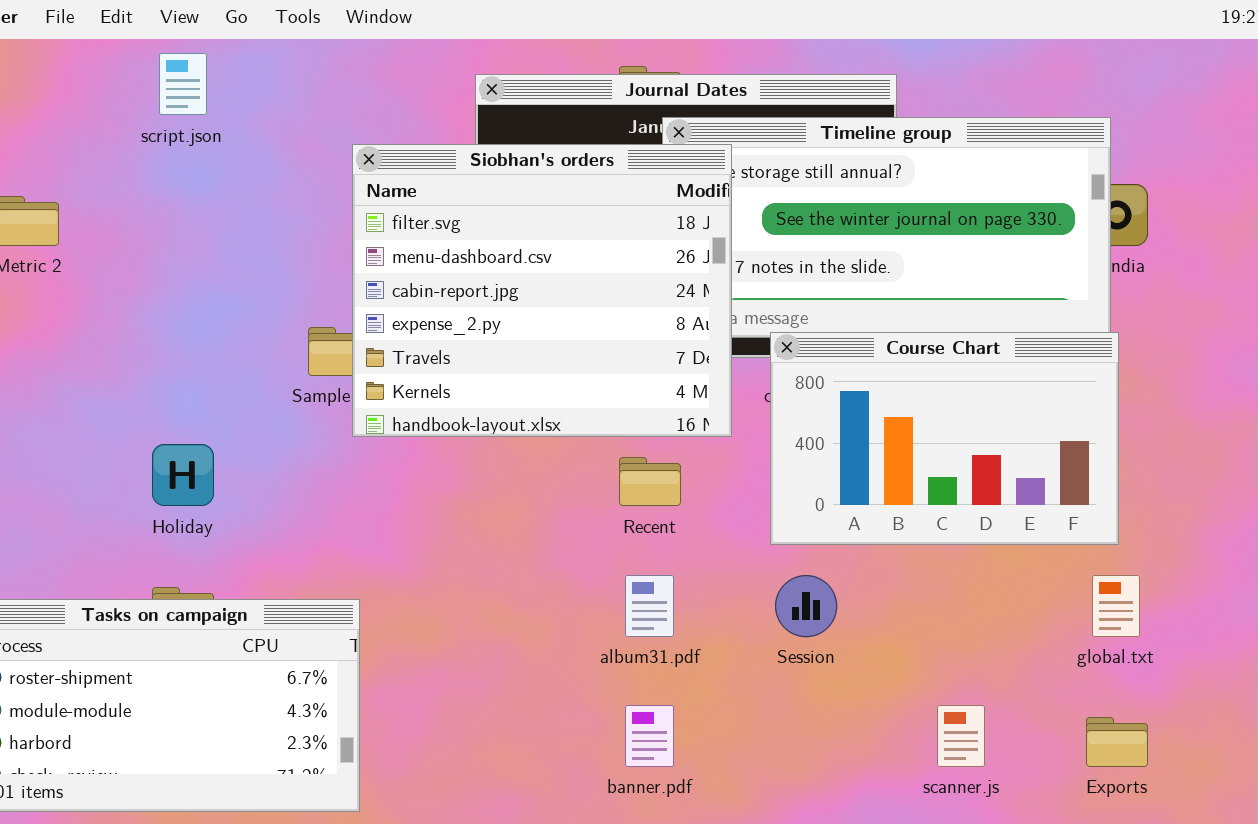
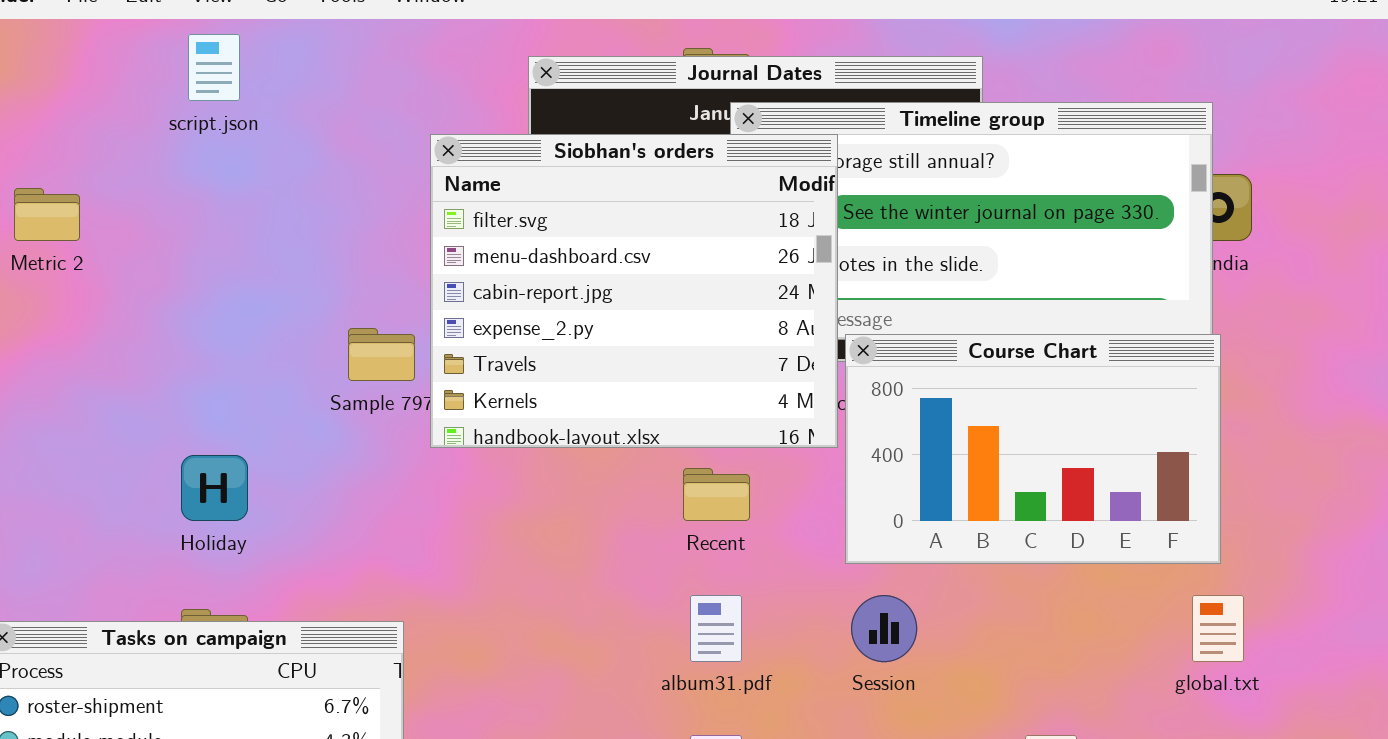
Siobhan's orders: [352,144,732,437] -> [430,134,838,448], moved

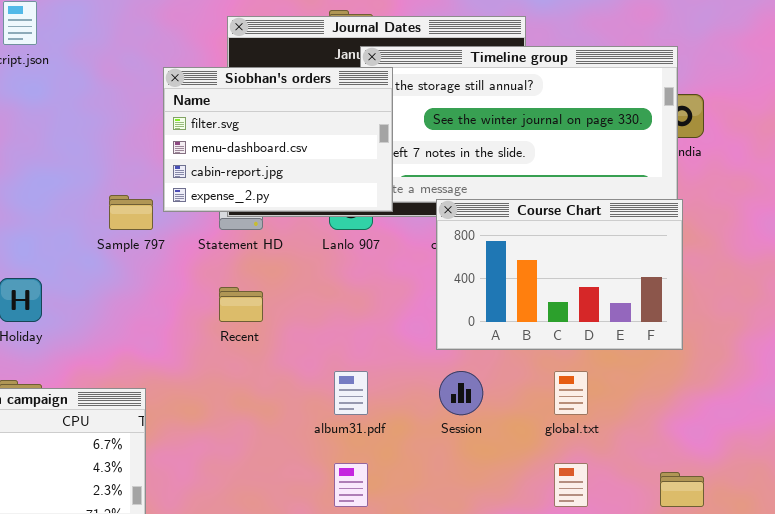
Siobhan's orders: [430,134,838,448] -> [163,67,393,212], resized
Recent: [683,468,750,521] -> [219,287,263,322], moved
global.txt: [1192,595,1244,662] -> [554,371,588,415], moved

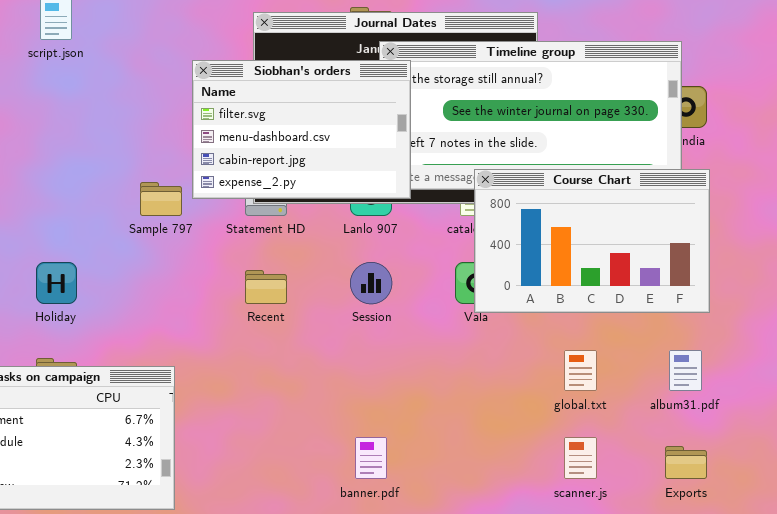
Course Chart: [436,199,683,350] -> [474,169,710,313], moved
album31.pdf: [334,371,368,415] -> [669,350,702,391], moved
Session: [439,371,483,415] -> [350,262,392,304], moved

